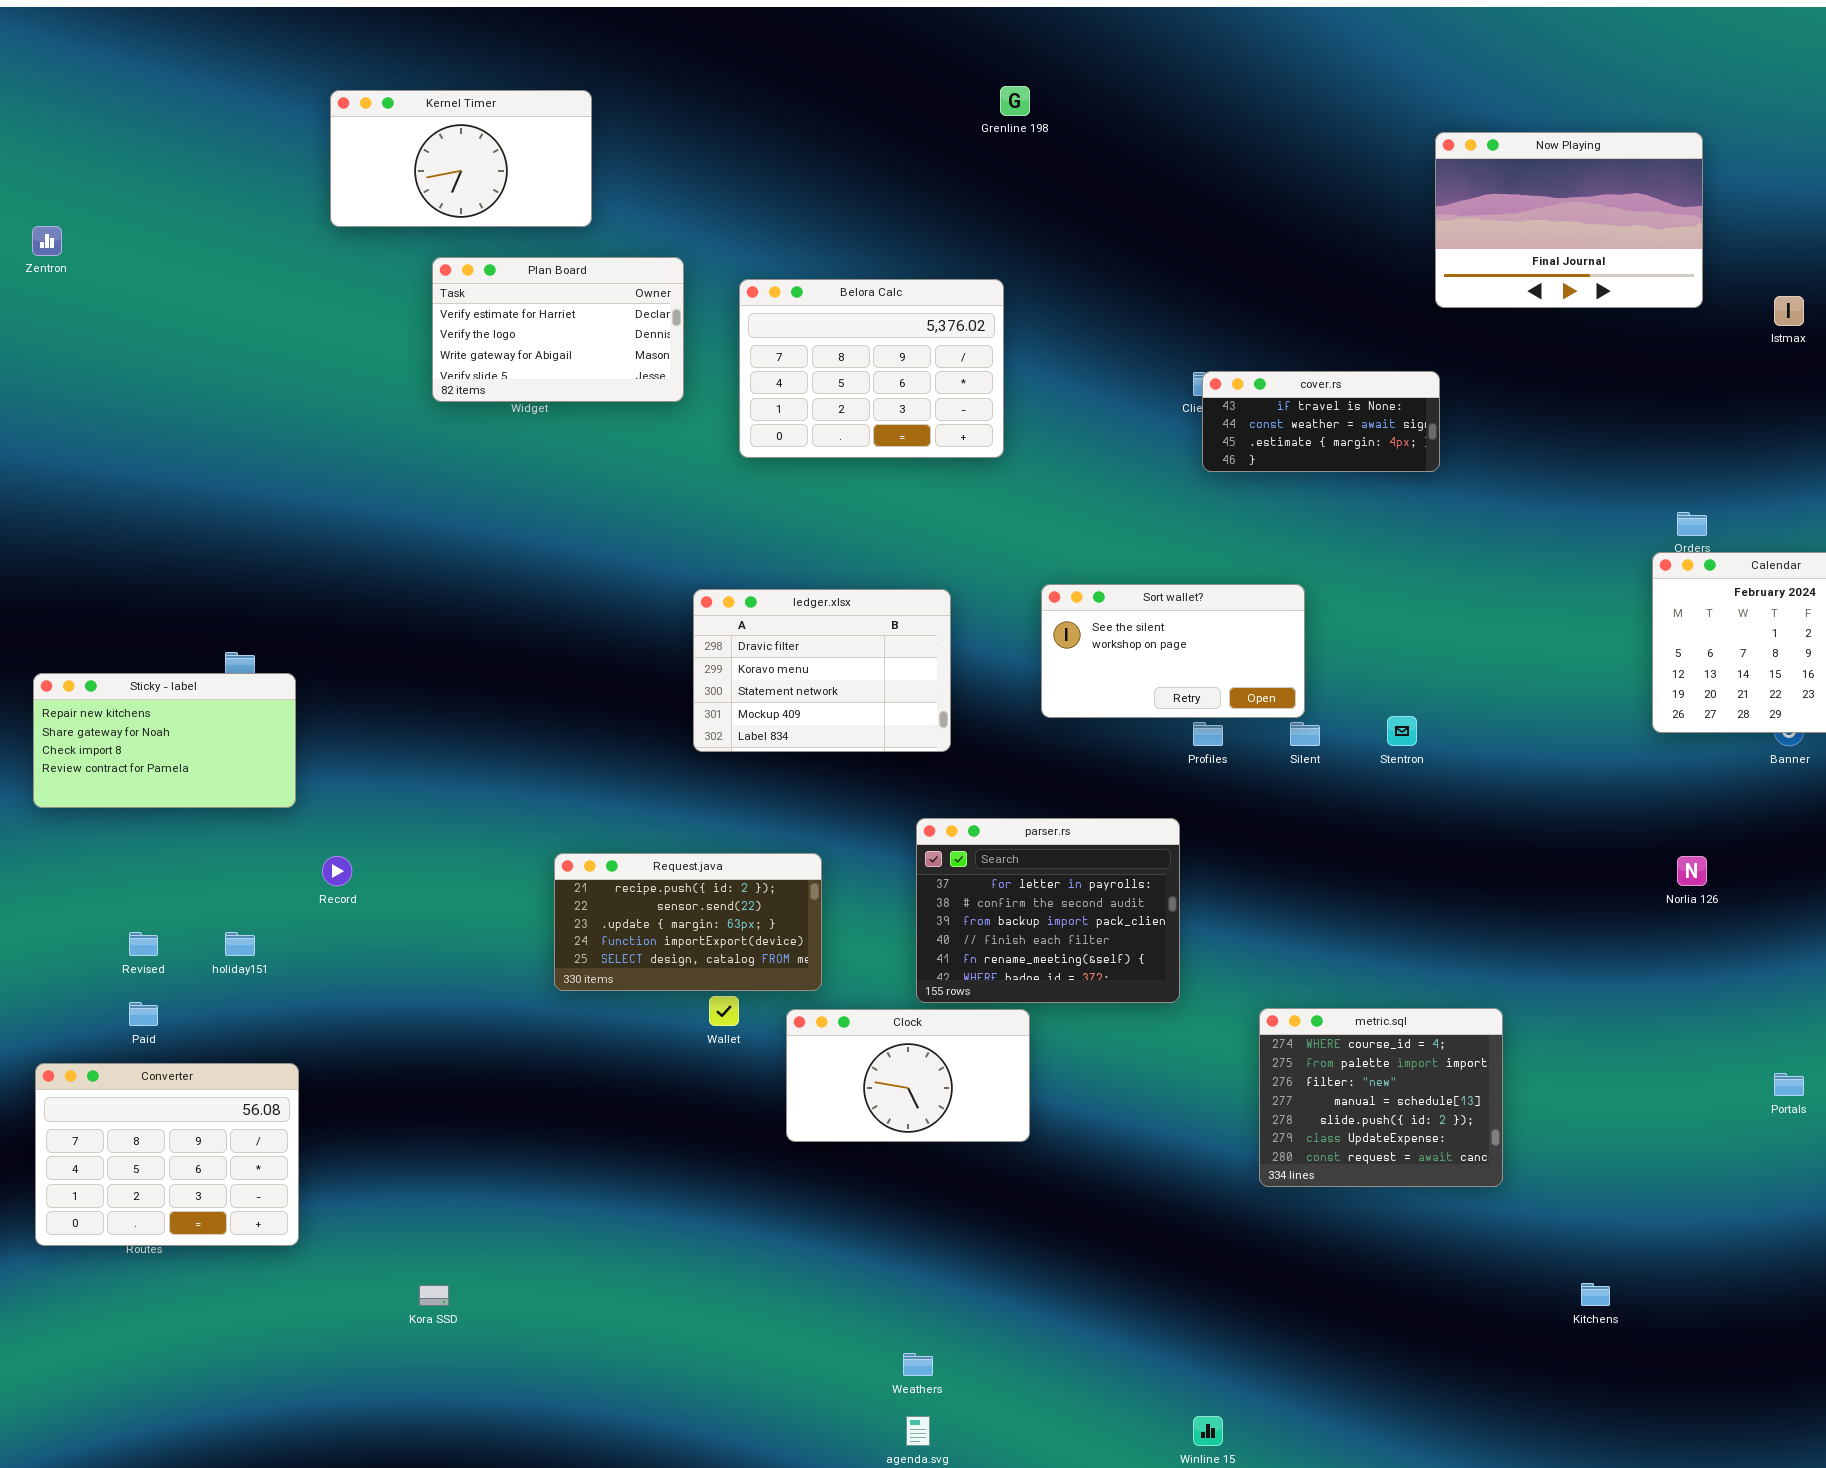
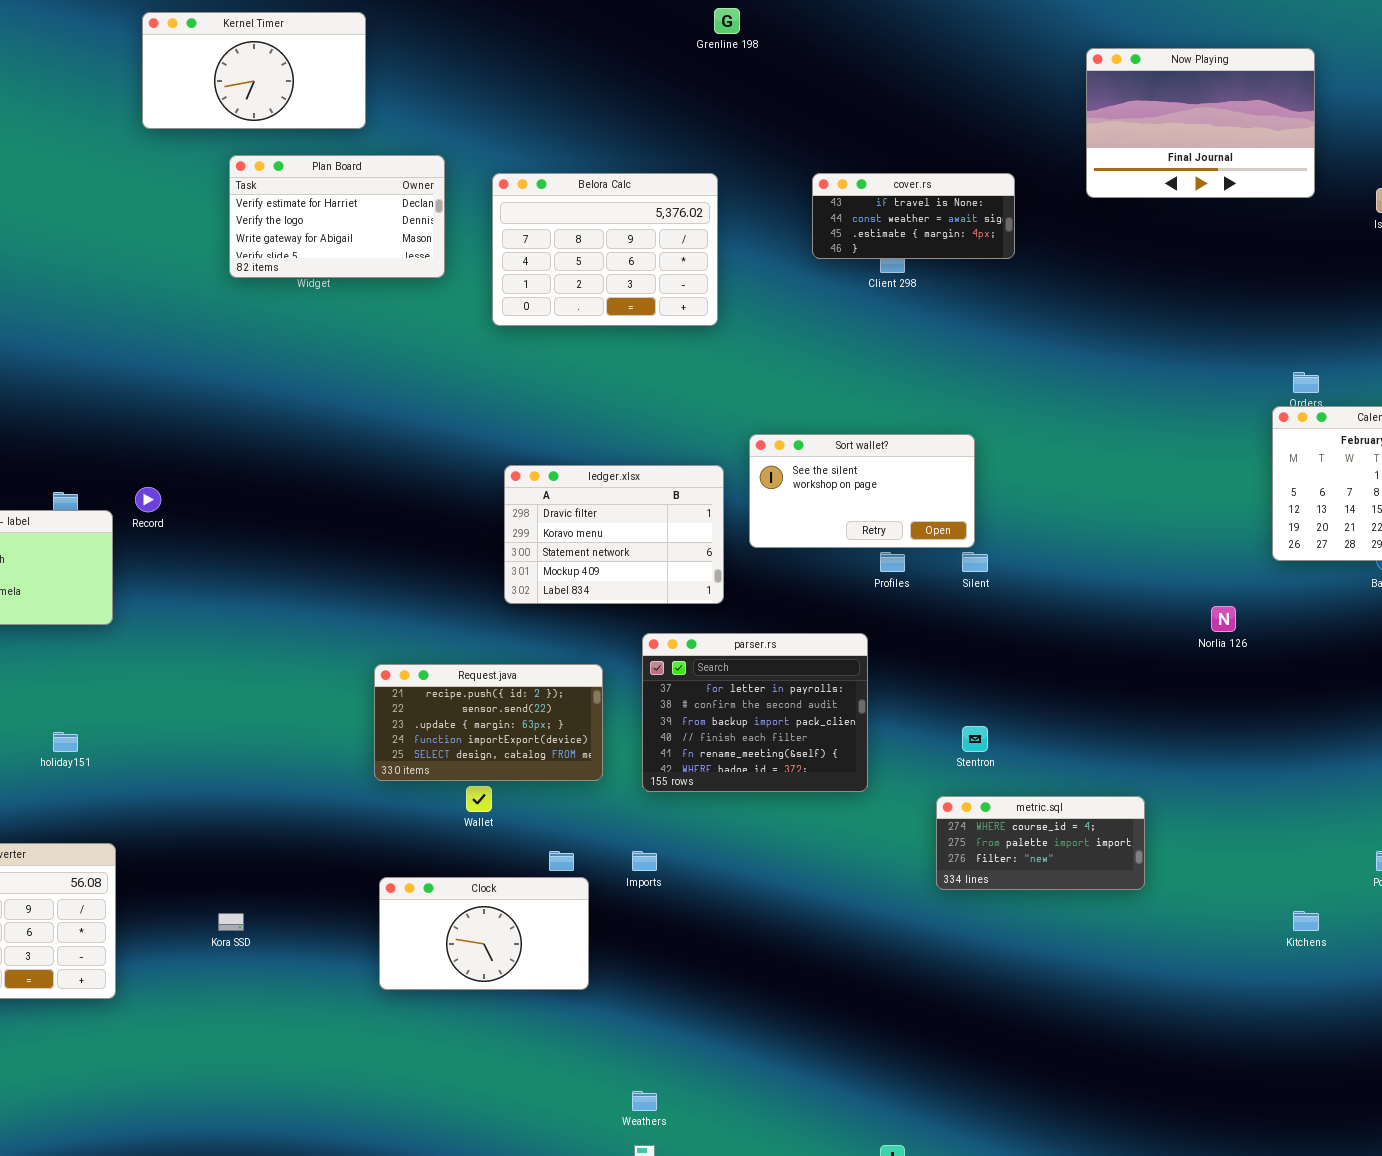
cover.rs: [1202,371,1440,472] -> [812,173,1015,259], moved
ledger.xlsx: [693,589,951,752] -> [504,465,724,604], moved
Stentron: [1387,716,1417,746] -> [962,726,988,752], moved
Request.java: [554,853,822,991] -> [374,664,603,781], moved
Record: [322,856,352,886] -> [135,487,161,512], moved
Norlia 126: [1677,856,1707,886] -> [1211,606,1236,632], moved
metric.sql: [1259,1008,1503,1187] -> [936,796,1145,890], resized
Clock: [786,1009,1030,1142] -> [379,877,589,990], moved
Kitchens: [1581,1283,1610,1306] -> [1293,911,1319,931], moved
Kora SSD: [419,1285,449,1306] -> [218,913,244,931], moved

